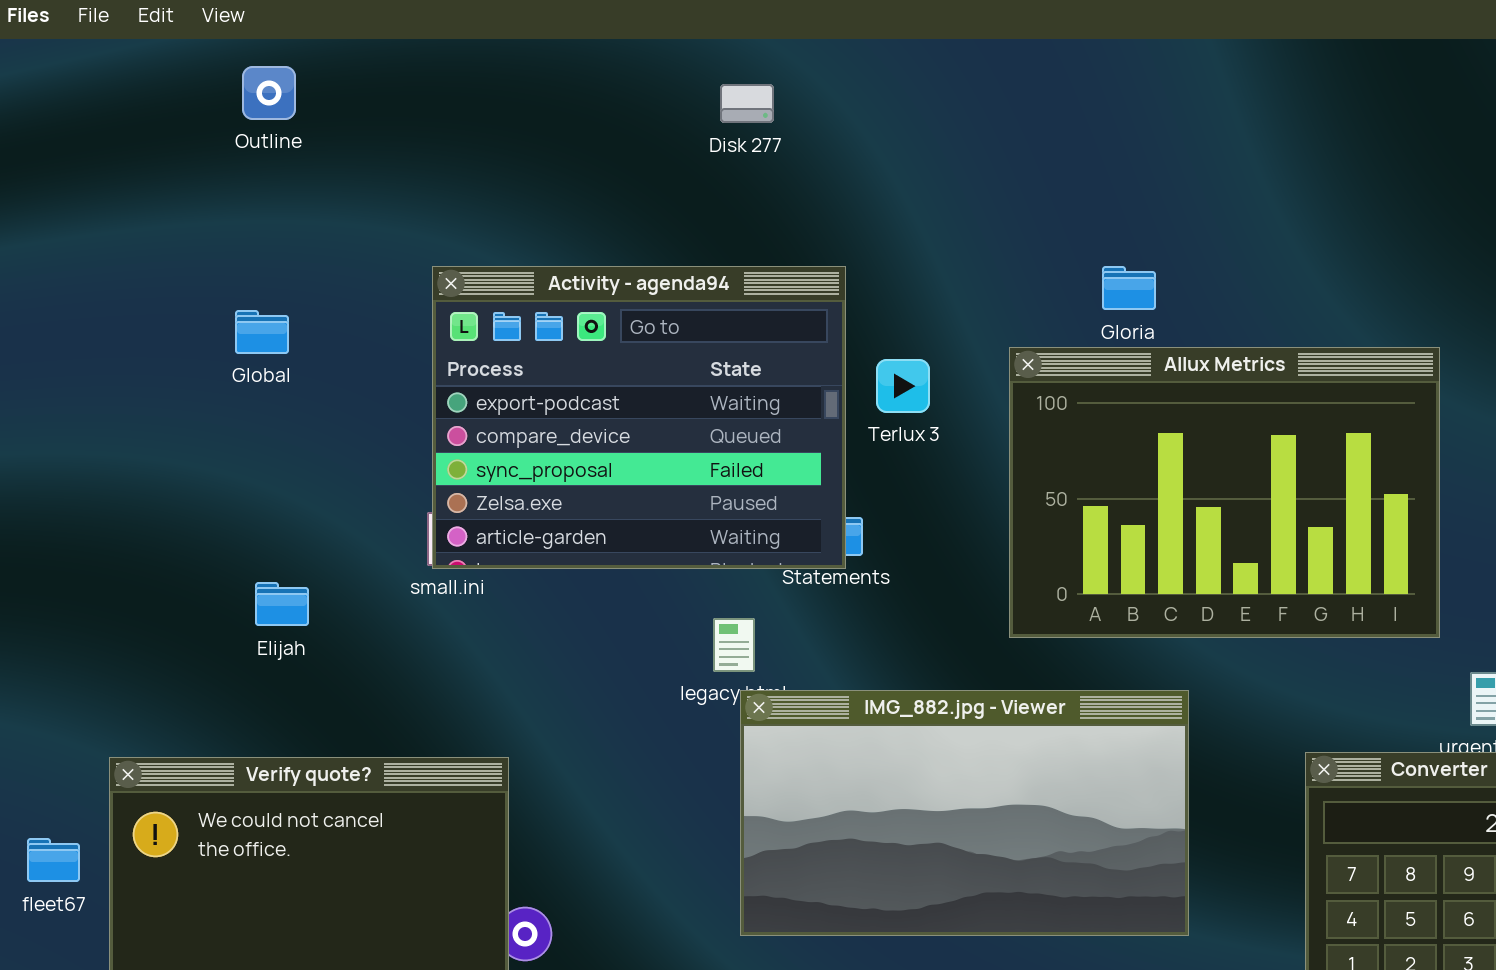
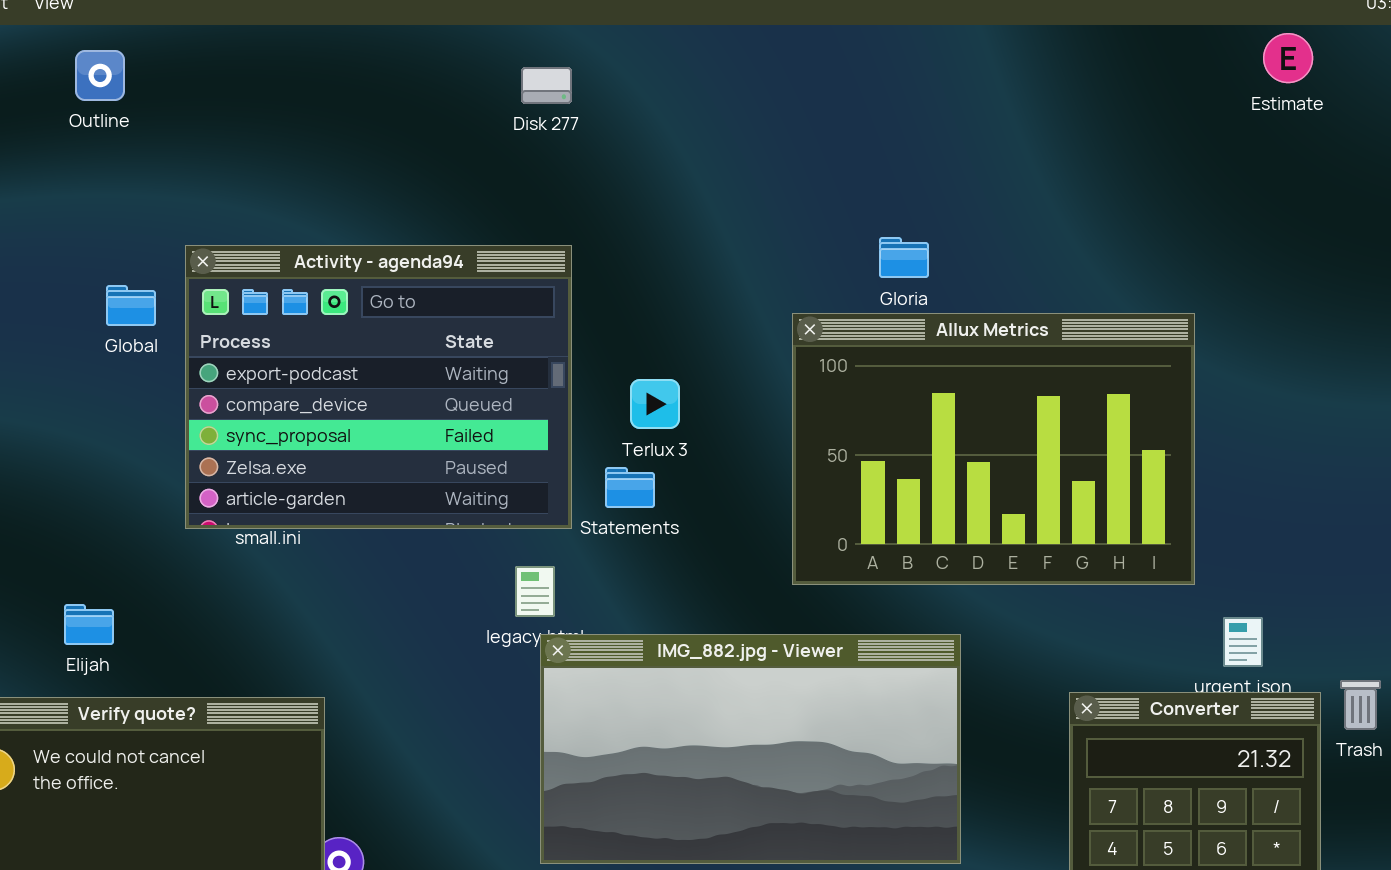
Activity - agenda94: [432,266,846,569] -> [185,245,572,529], moved
Global: [235,310,289,354] -> [106,285,156,326], moved
Terlux 3: [876,359,930,413] -> [630,379,680,429], moved
Elijah: [255,582,309,626] -> [64,604,114,645], moved

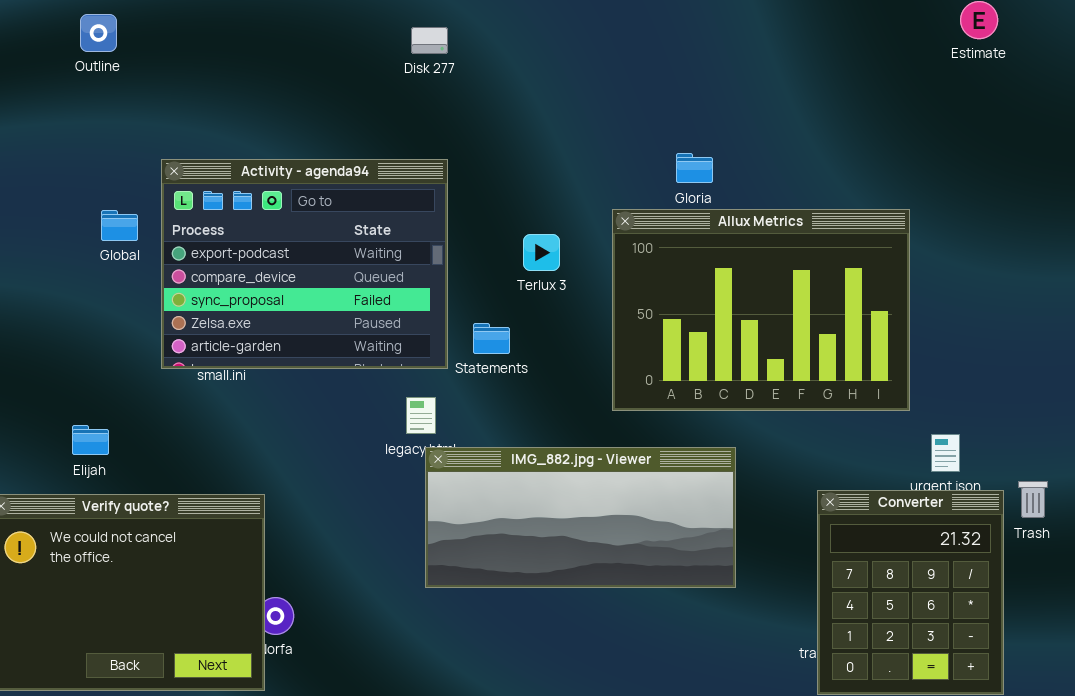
Global: [106,285,156,326] -> [101,210,138,241], moved
Terlux 3: [630,379,680,429] -> [523,234,560,271], moved
IMG_882.jpg - Viewer: [540,634,961,864] -> [425,447,736,588], resized

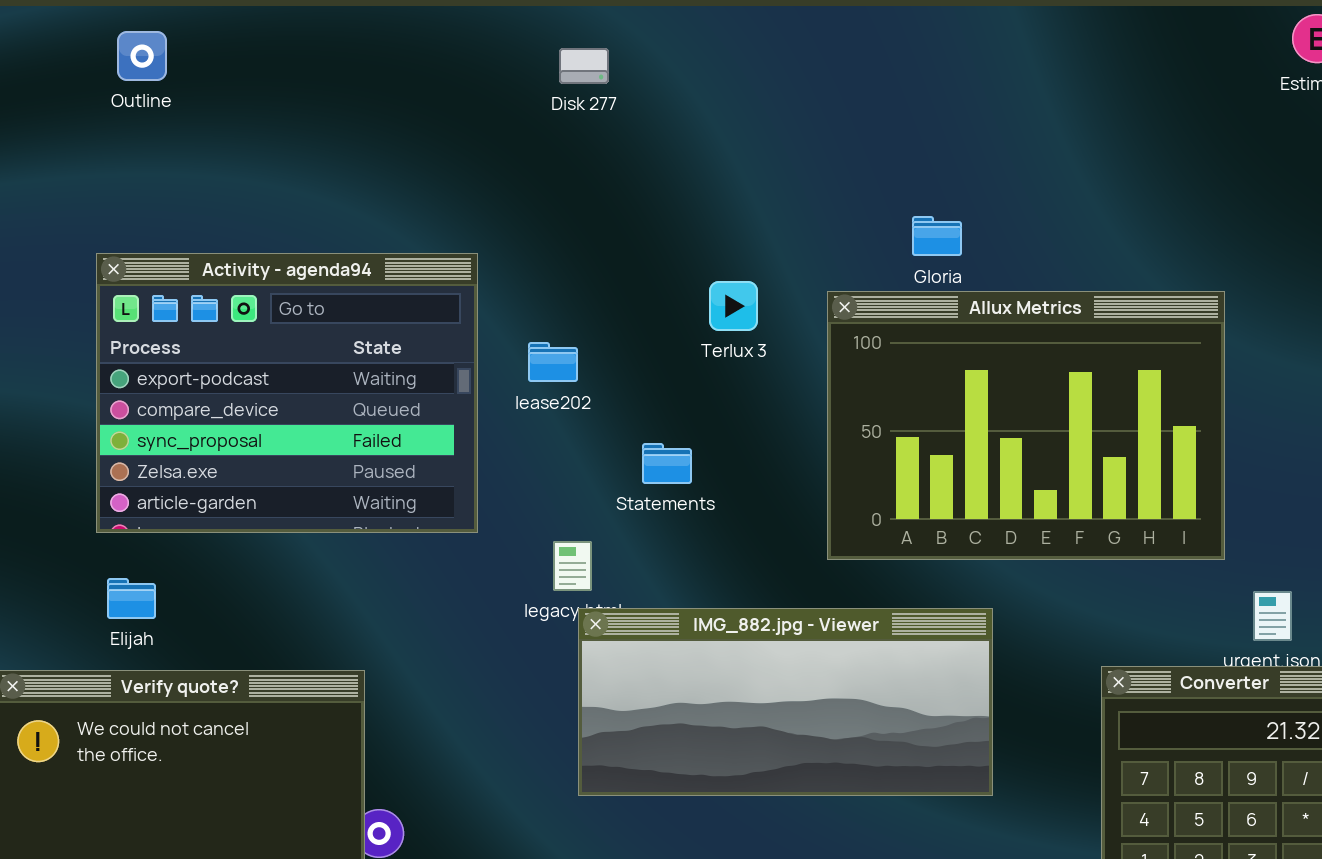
Activity - agenda94: [161,159,448,369] -> [96,253,478,533], moved
Terlux 3: [523,234,560,271] -> [709,281,758,331], moved

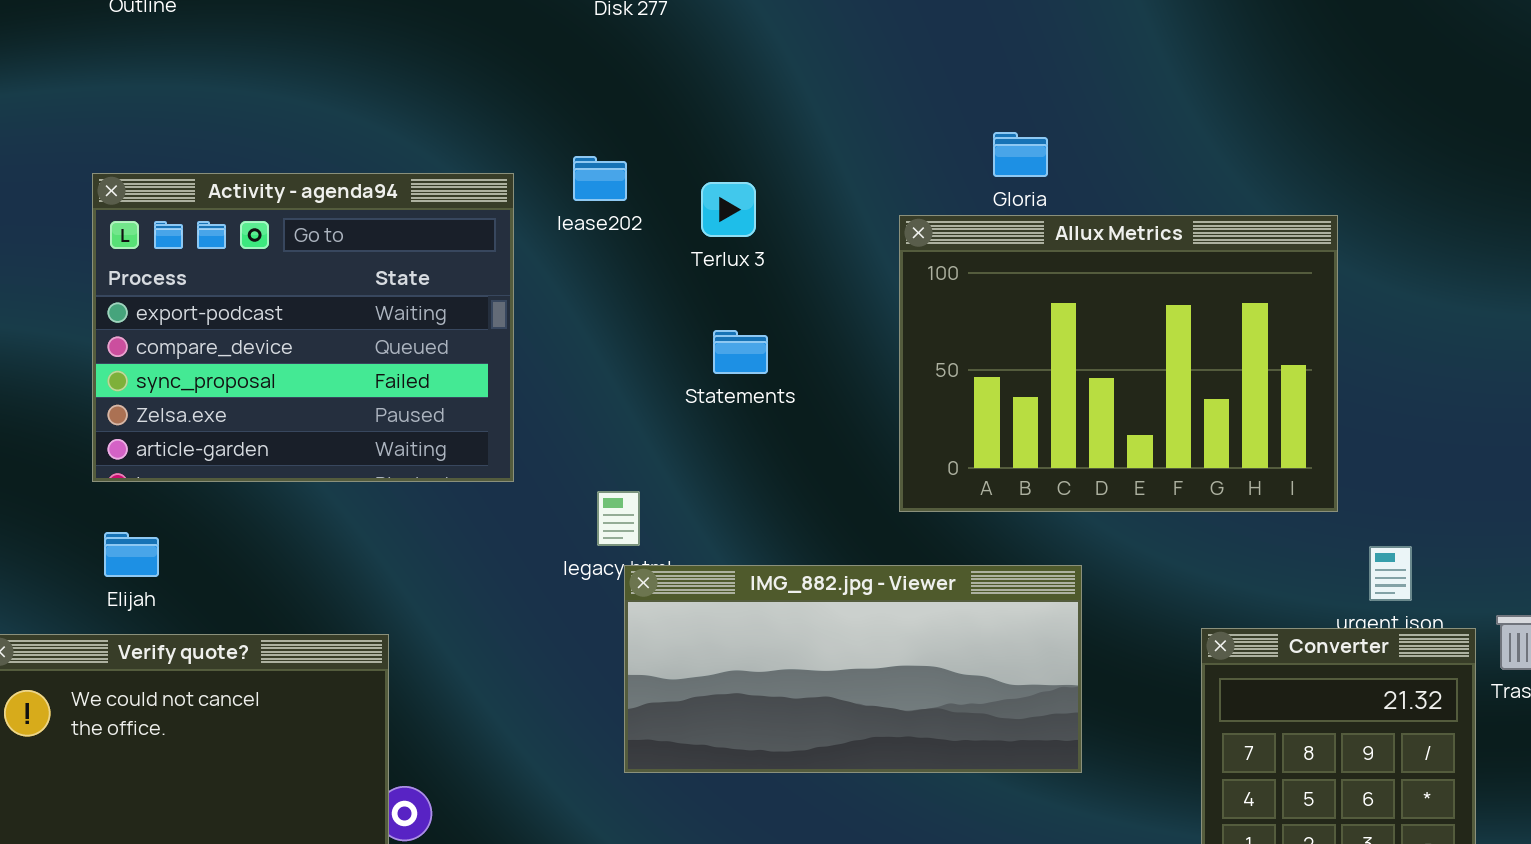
Terlux 3: [709,281,758,331] -> [701,182,756,237], moved
lease202: [528,342,578,382] -> [573,156,627,201], moved
Statements: [642,443,692,484] -> [713,330,768,374], moved

